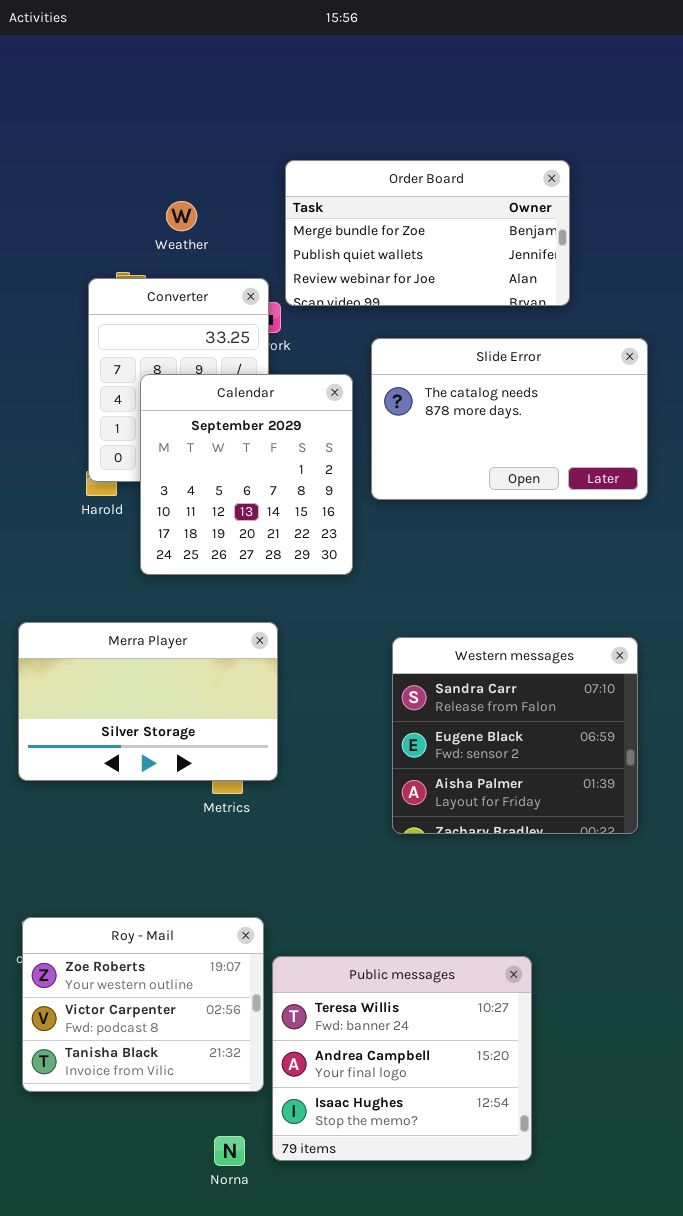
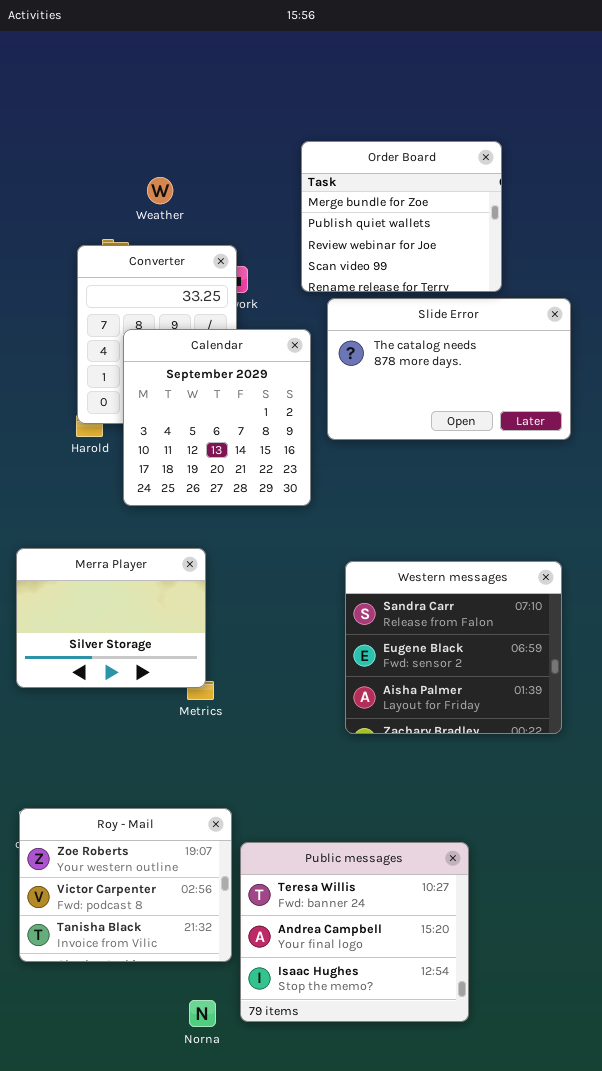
Order Board: [285,160,570,306] -> [301,141,502,292], resized
Merra Player: [18,622,278,781] -> [16,548,206,688], resized

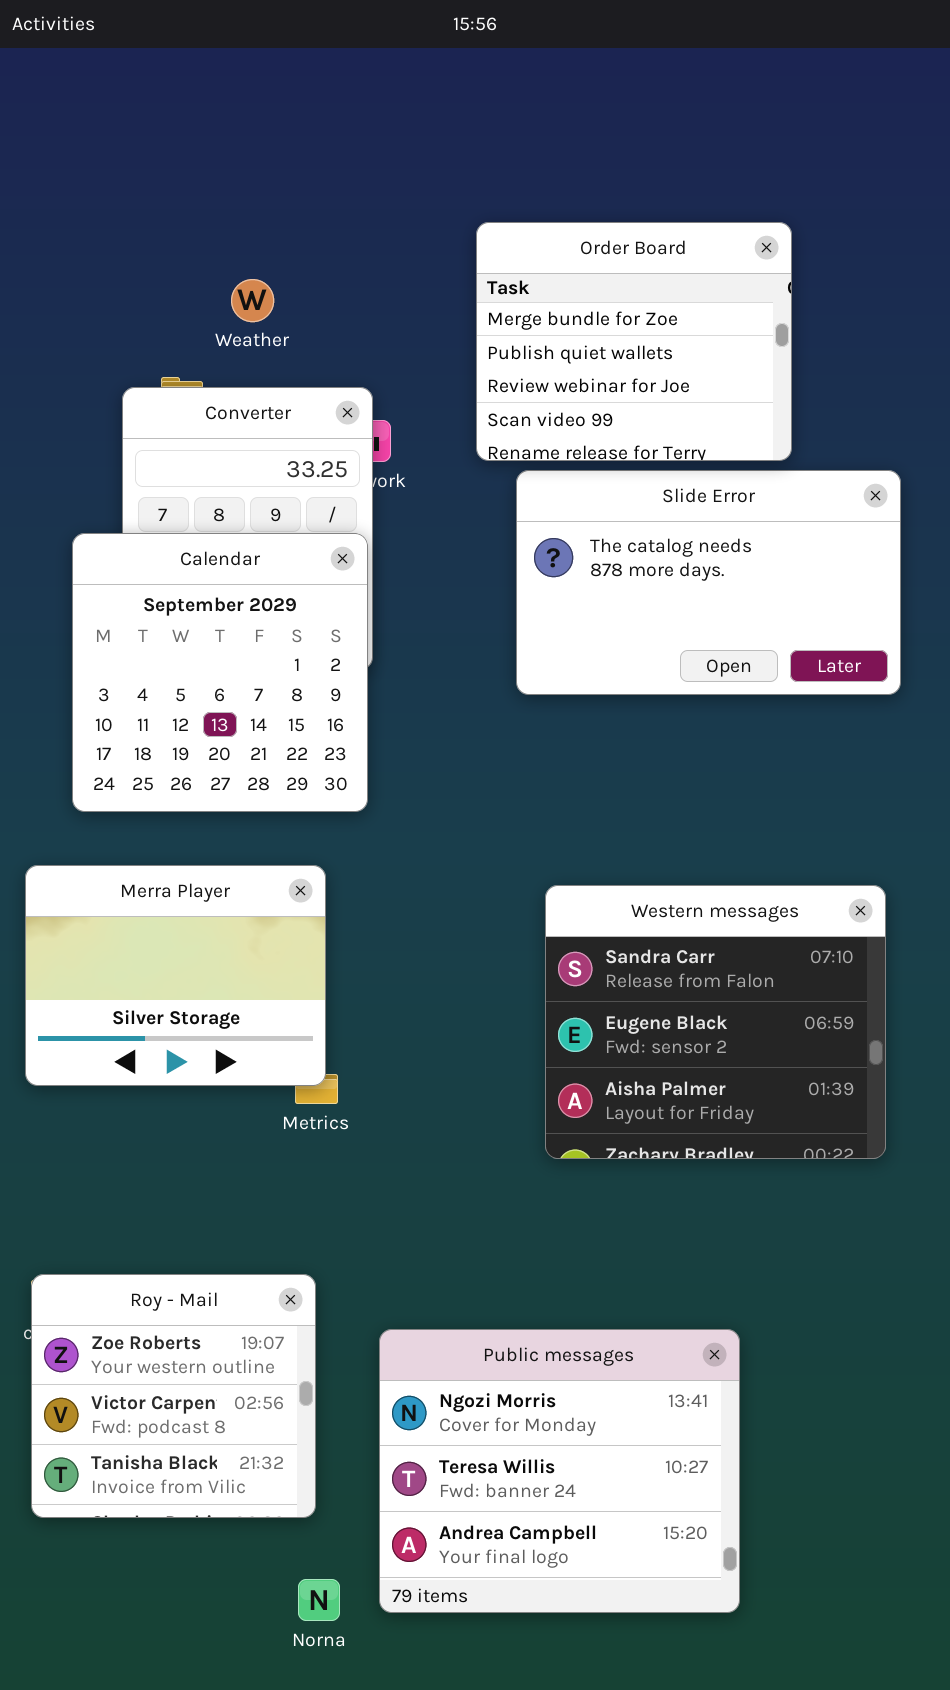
Calendar: [123,329,311,506] -> [72,533,368,812], moved
Roy - Mail: [19,808,232,962] -> [31,1274,316,1518], resized
Public messages: [240,842,469,1022] -> [379,1329,740,1613], scrolled up 1 row

